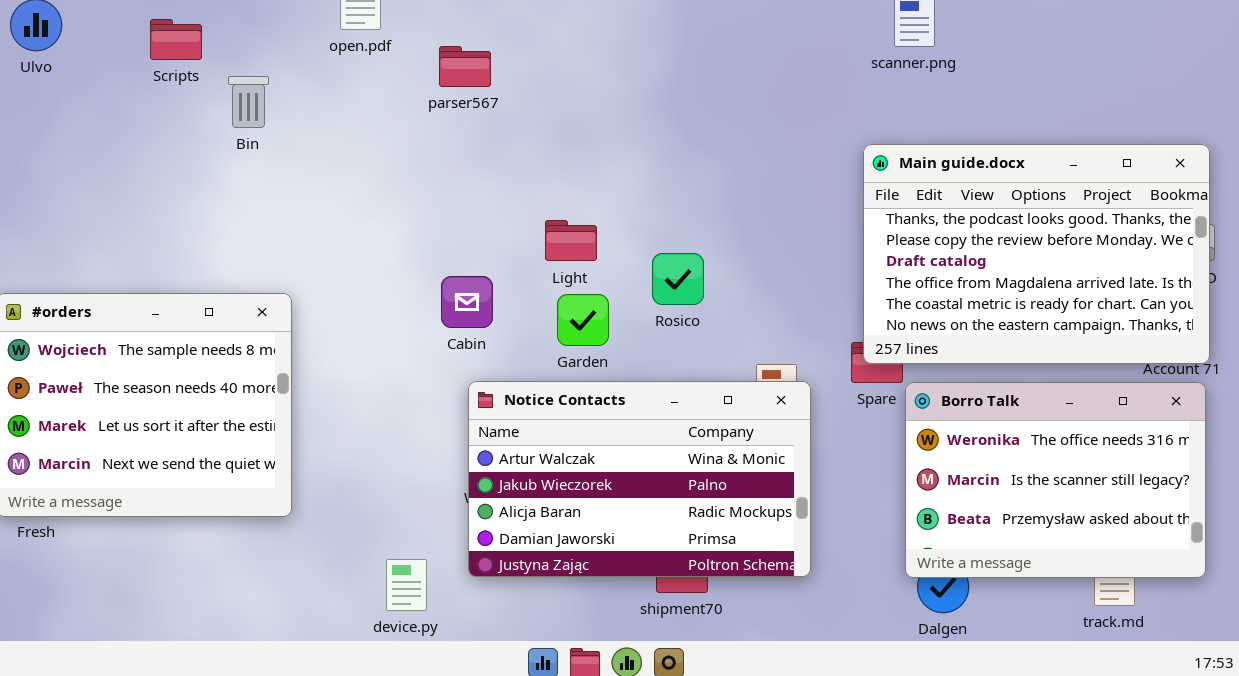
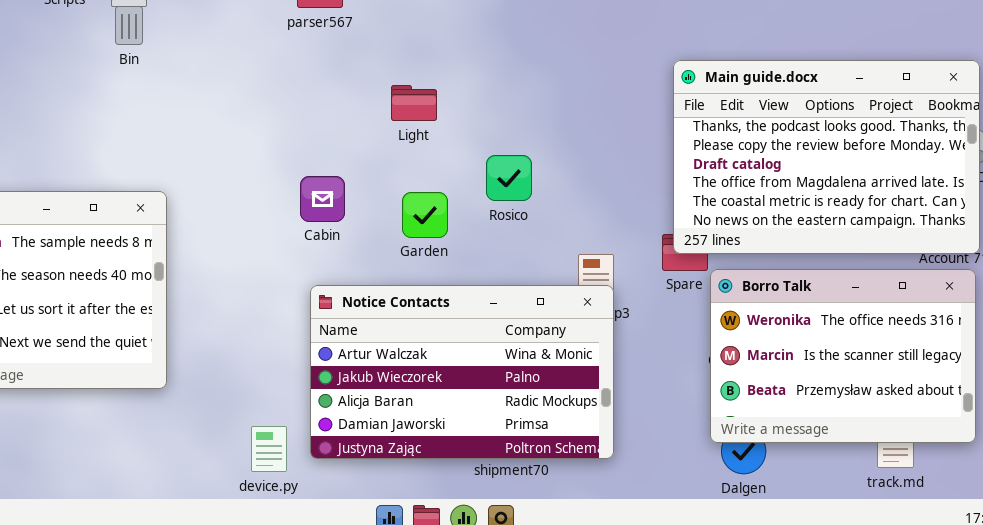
Light: [545,220,597,261] -> [391,85,437,121], moved
Notice Contacts: [468,381,811,577] -> [310,285,614,459], moved

